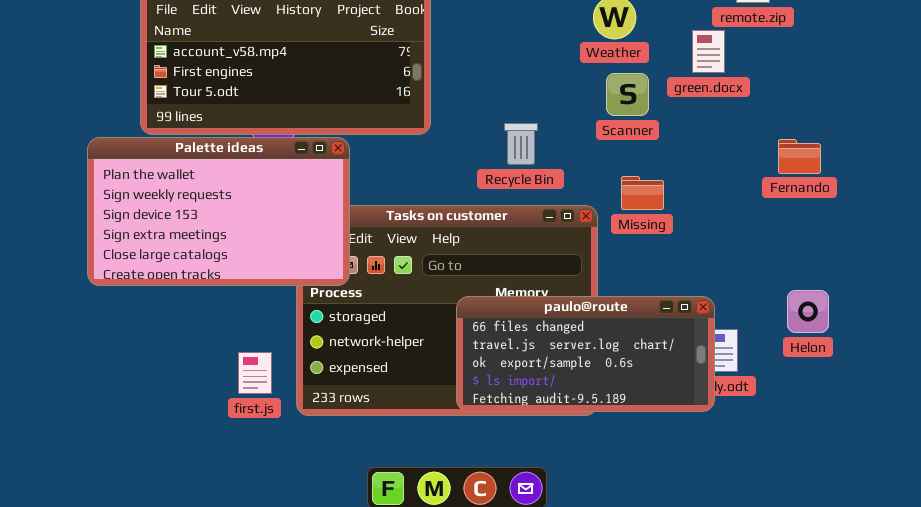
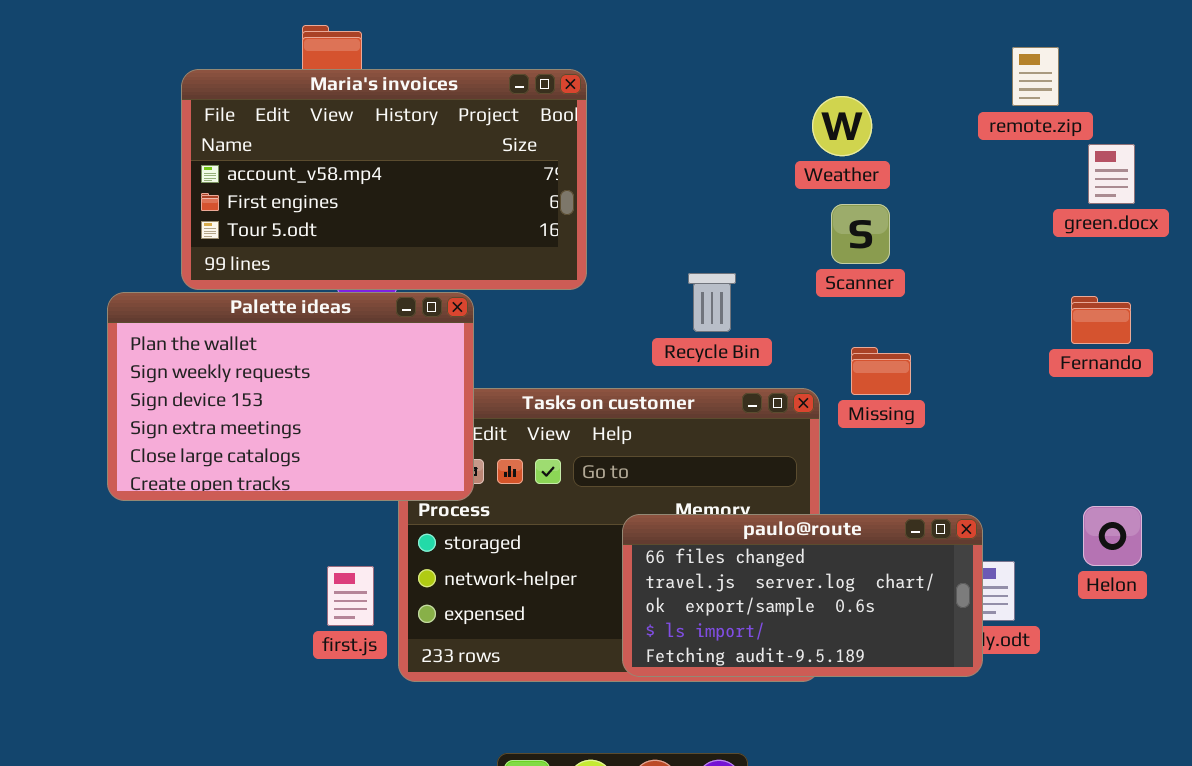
green.docx: [692,30,725,73] -> [1088,144,1135,204], moved
first.js: [238,352,272,394] -> [327,566,374,626], moved

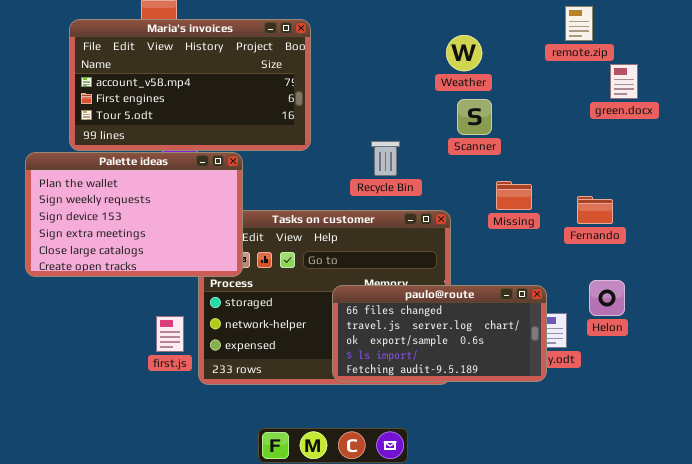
Fernando: [1071,296,1131,344] -> [577,196,613,224], moved
Missing: [851,347,911,395] -> [496,181,532,210], moved
Helon: [1083,506,1142,566] -> [589,280,625,316], moved

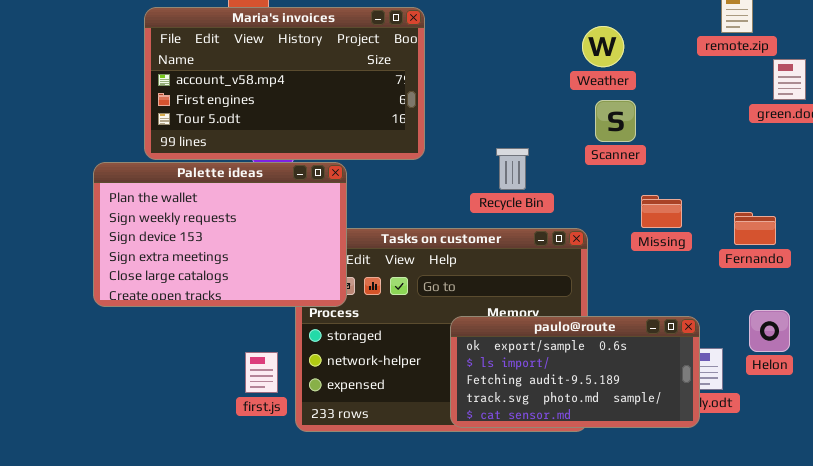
paulo@route: [332,285,547,382] -> [450,316,700,428], scrolled down 2 rows

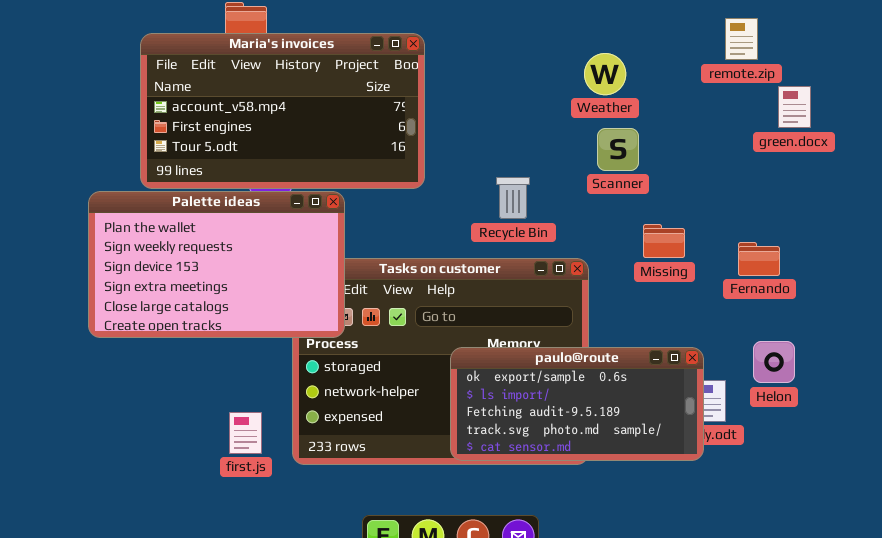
first.js: [245,352,278,393] -> [229,412,262,454], moved

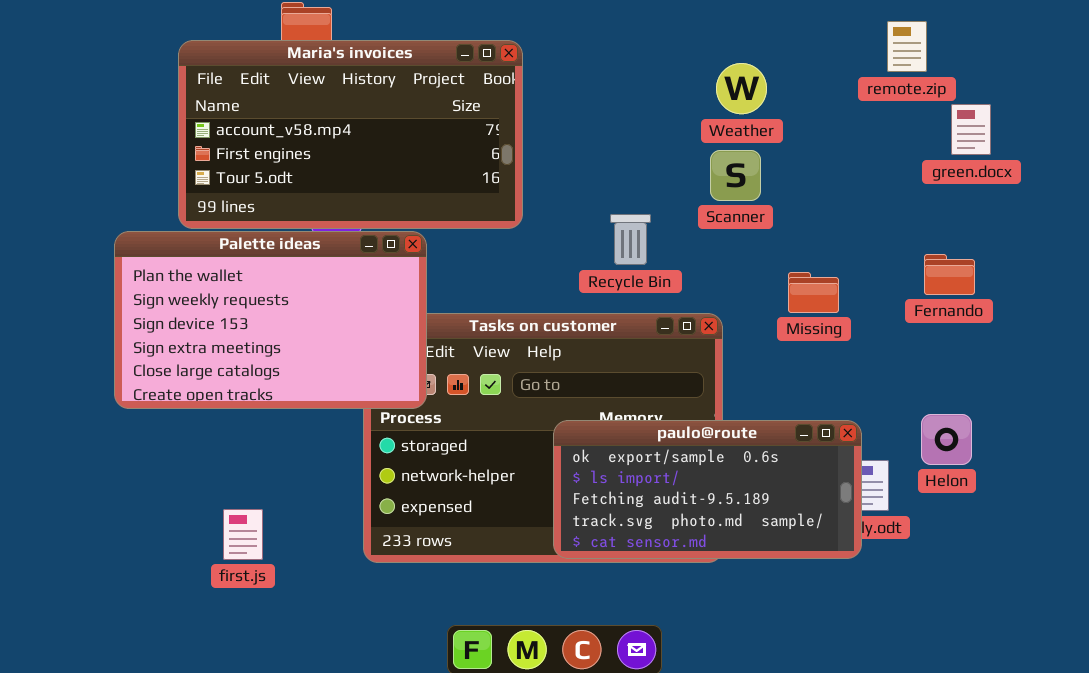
Scanner: [597,128,639,171] -> [710,150,761,201], moved
Fernando: [738,242,780,276] -> [924,254,975,295], moved
first.js: [229,412,262,454] -> [223,509,263,560], moved

